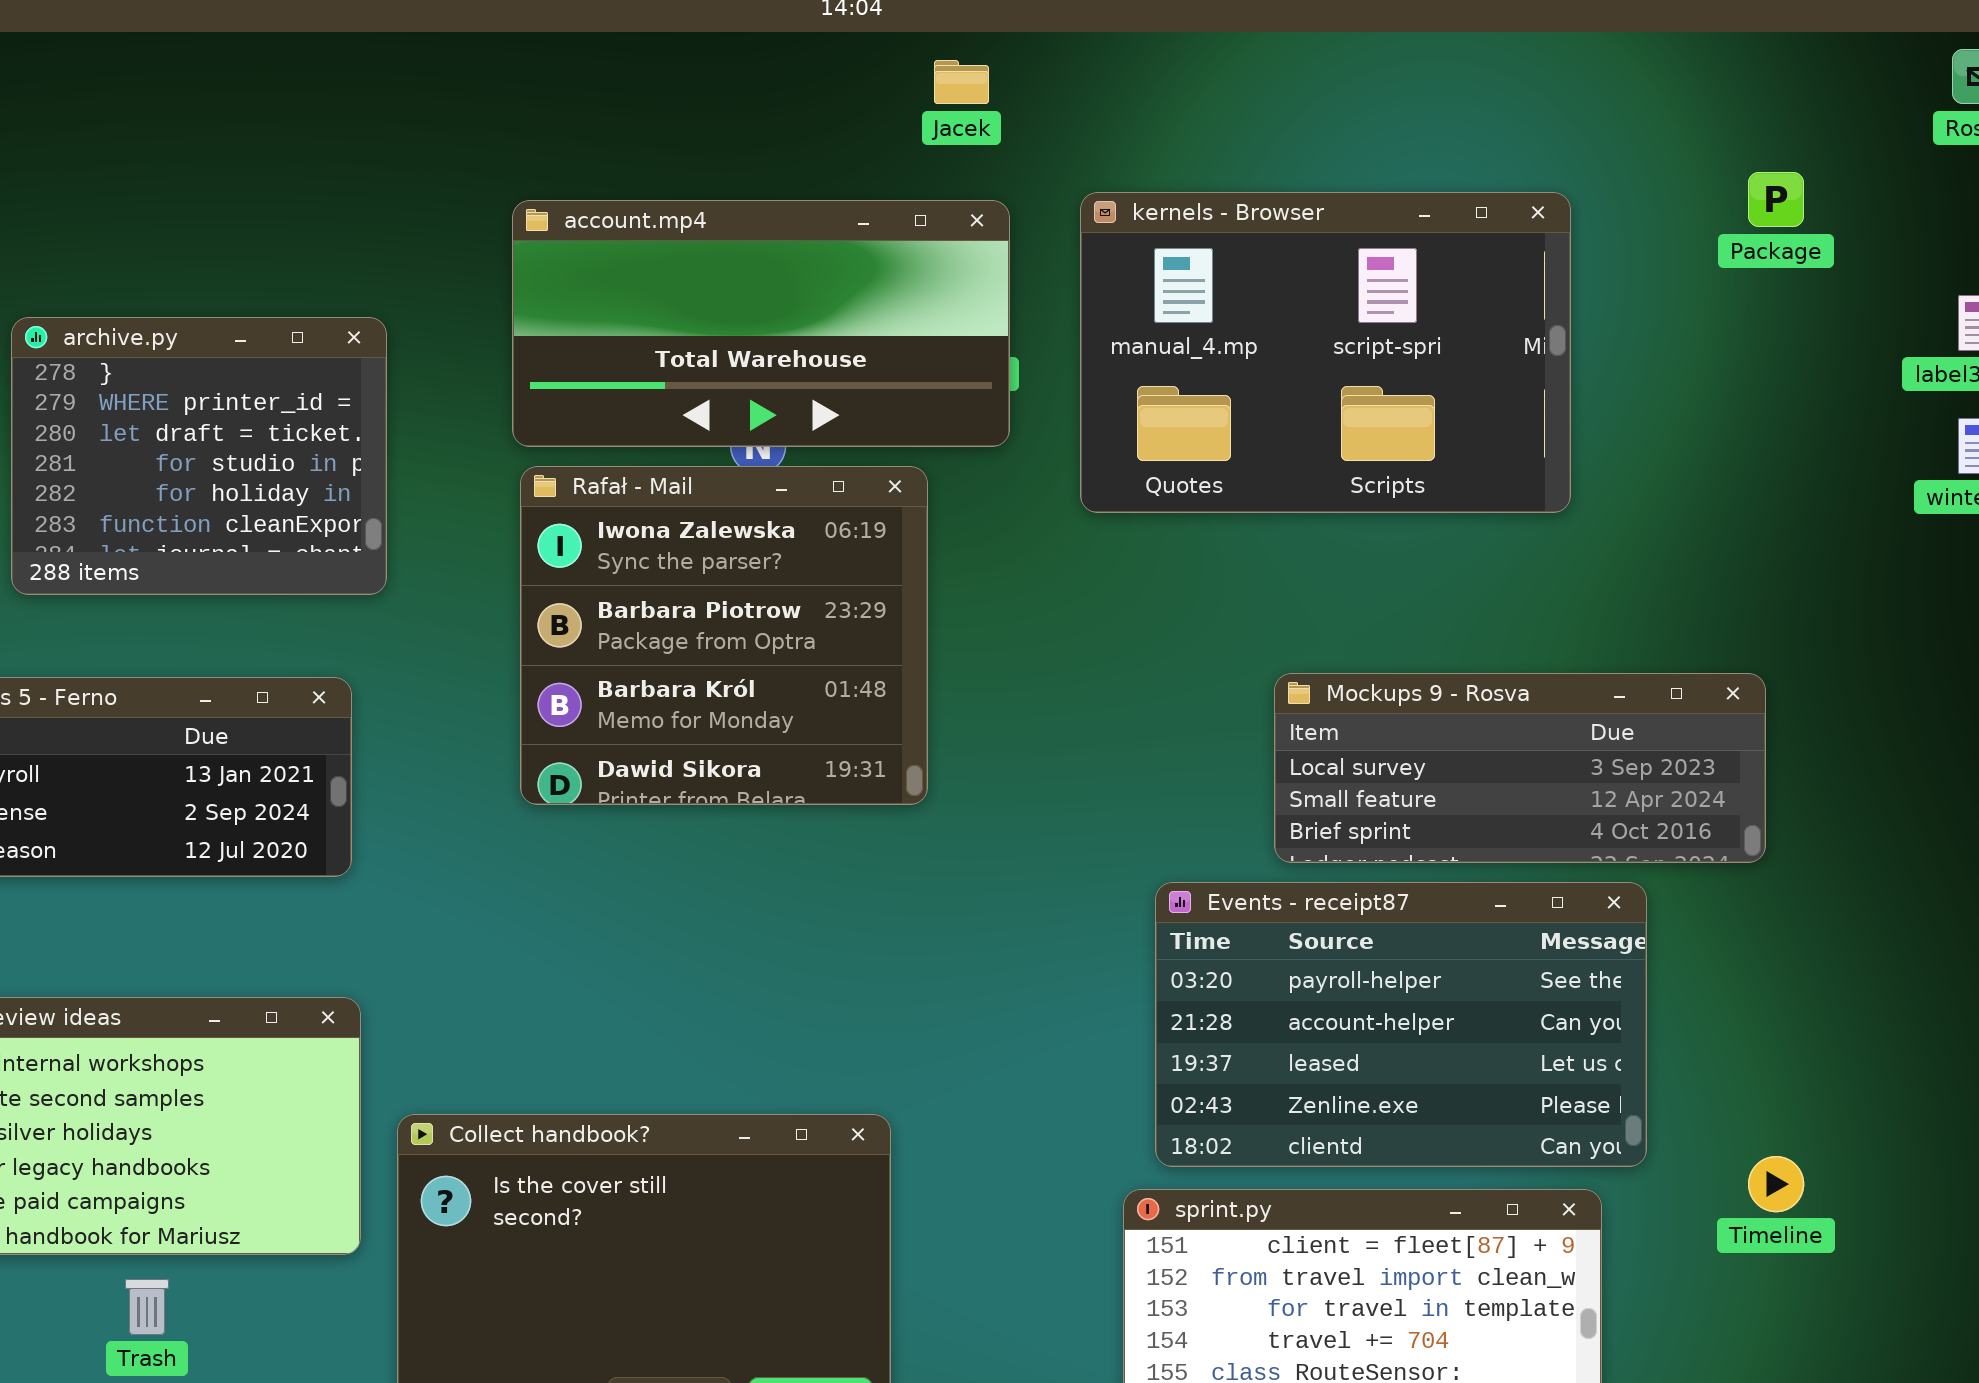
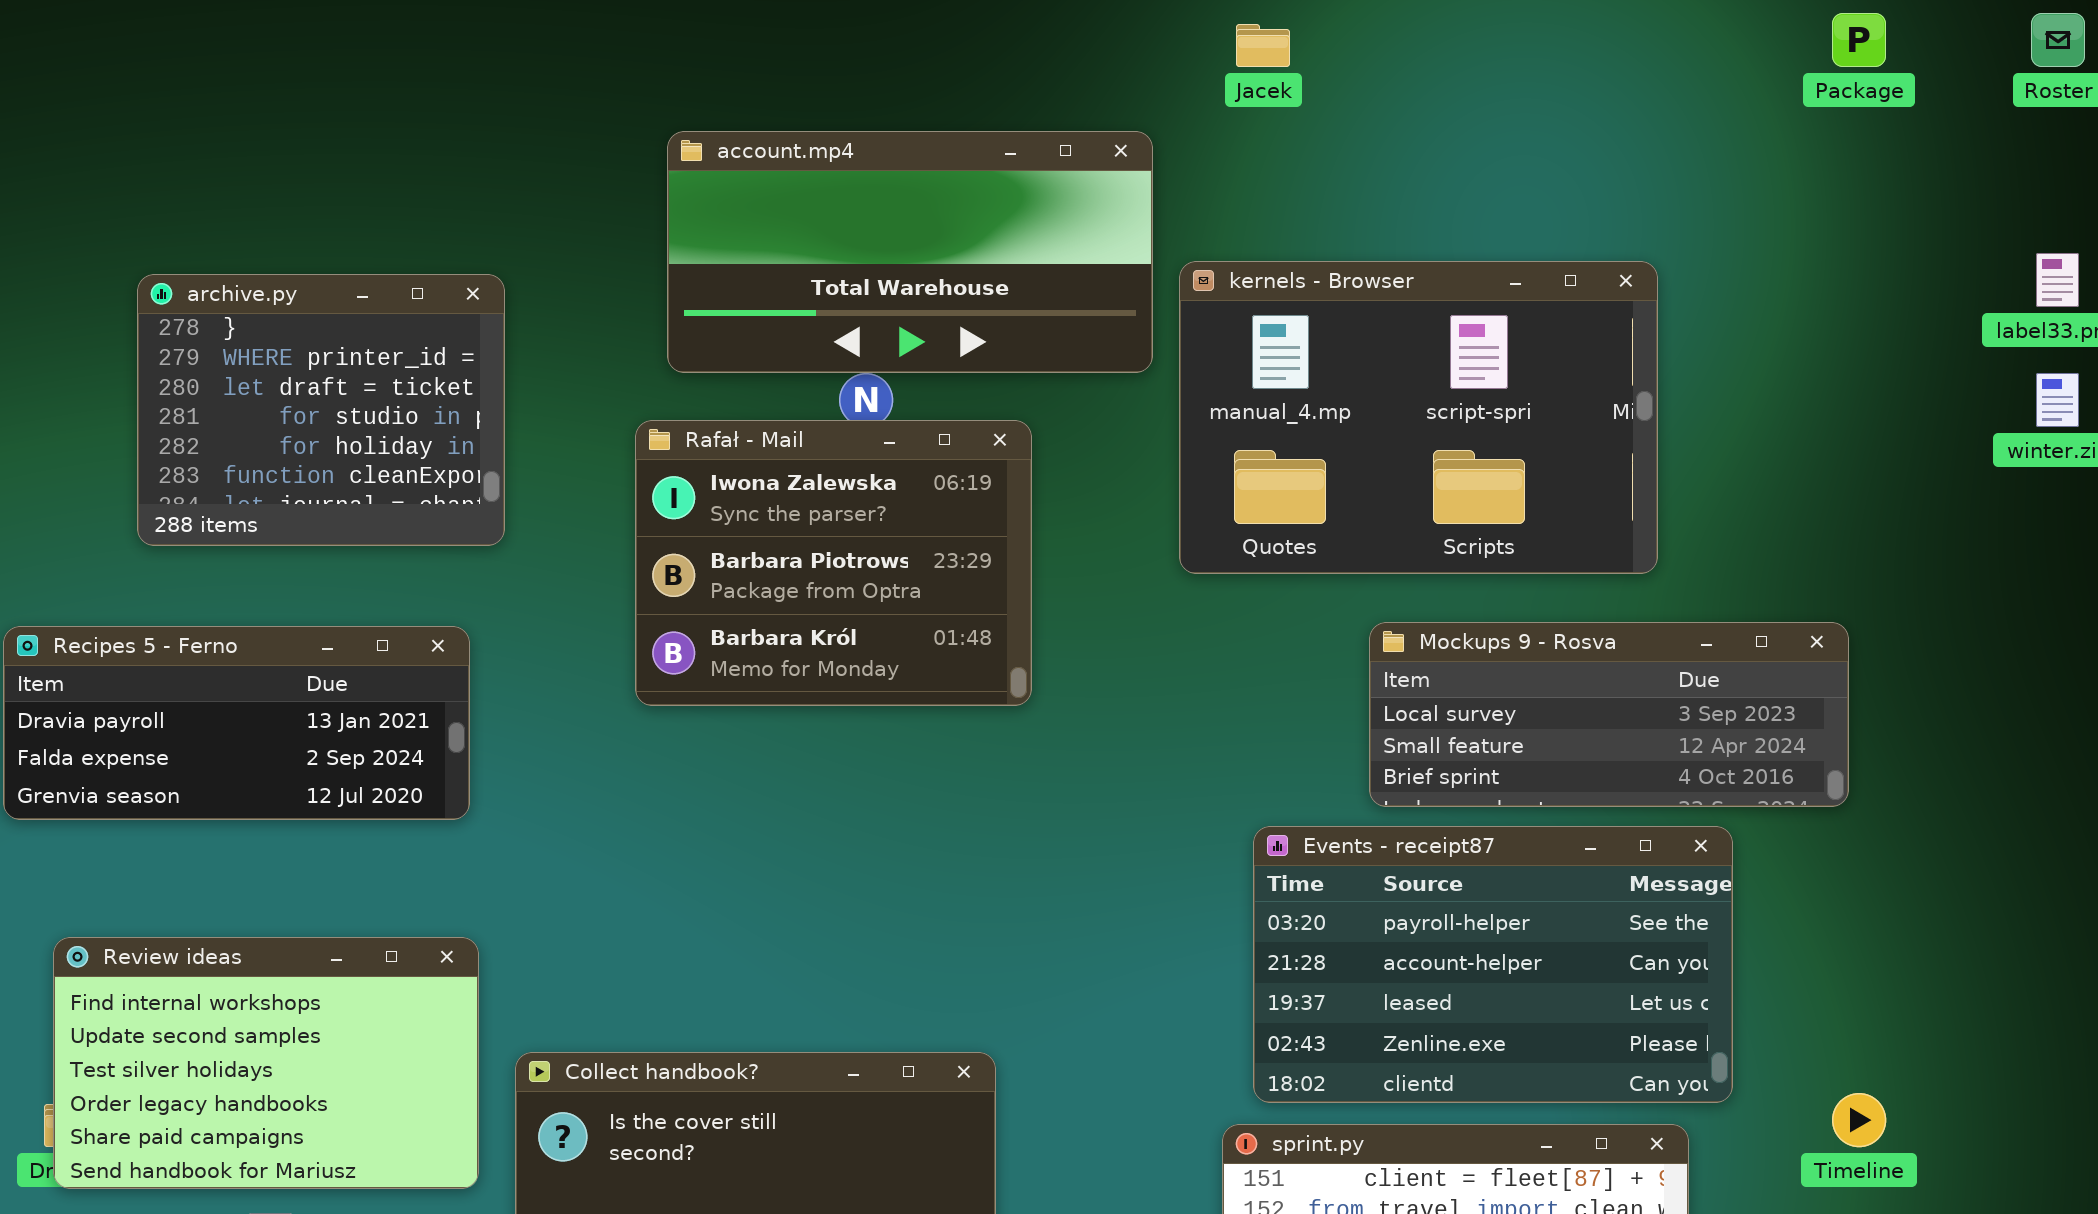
Jacek: [934,60,989,104] -> [1236,24,1290,67], moved
Package: [1748,172,1804,227] -> [1832,13,1886,67], moved
kernels - Browser: [1080,192,1571,513] -> [1179,261,1658,574], moved
account.mp4: [512,200,1010,447] -> [667,131,1153,373], moved
Rafał - Mail: [520,466,928,805] -> [635,420,1032,706], resized

